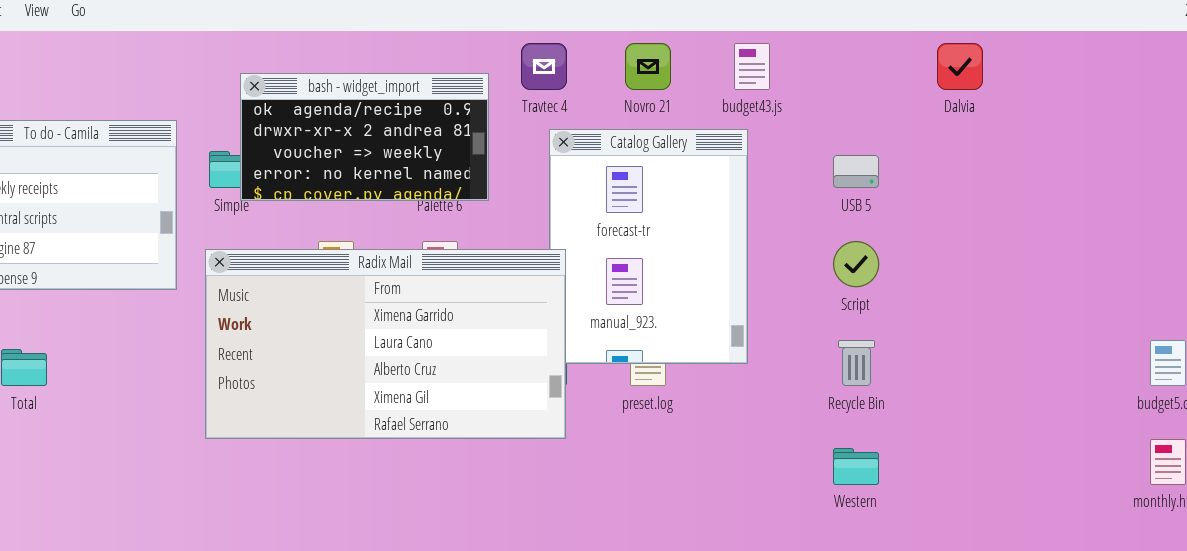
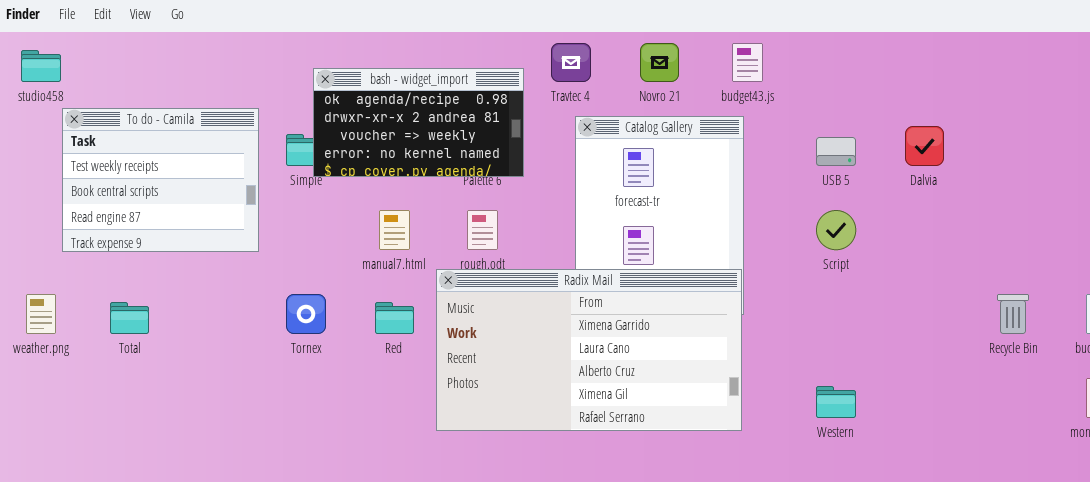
Dalvia: [937,43,983,90] -> [905,126,944,166], moved
Radix Mail: [205,249,566,439] -> [436,269,742,431], moved
Recycle Bin: [838,340,875,386] -> [997,294,1029,334], moved

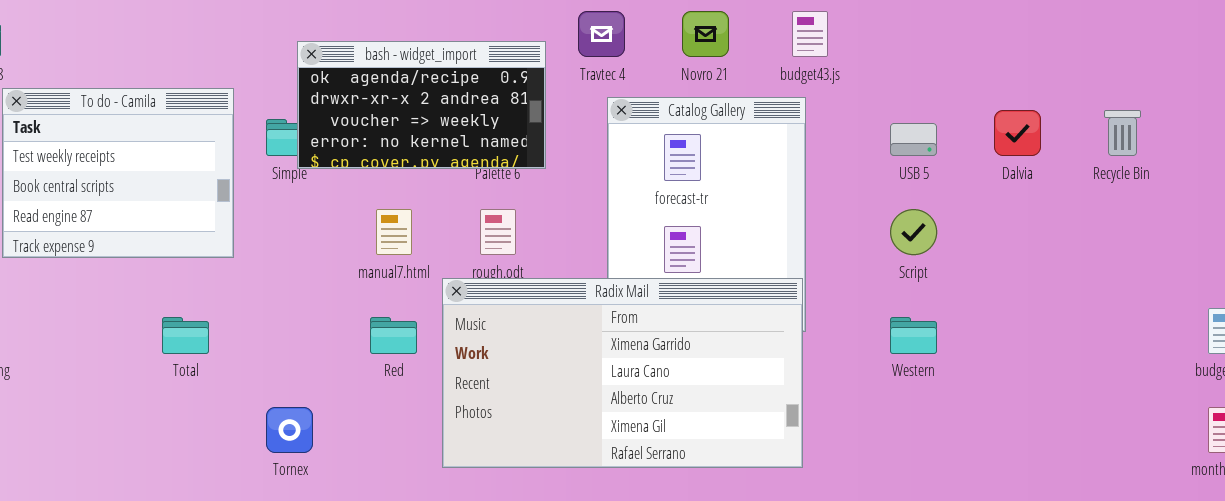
Tornex: [286,294,326,334] -> [266,407,313,453], moved
Recycle Bin: [997,294,1029,334] -> [1104,110,1141,156], moved
Total: [110,302,149,334] -> [162,317,209,354], moved
Western: [816,386,856,418] -> [890,317,937,354], moved

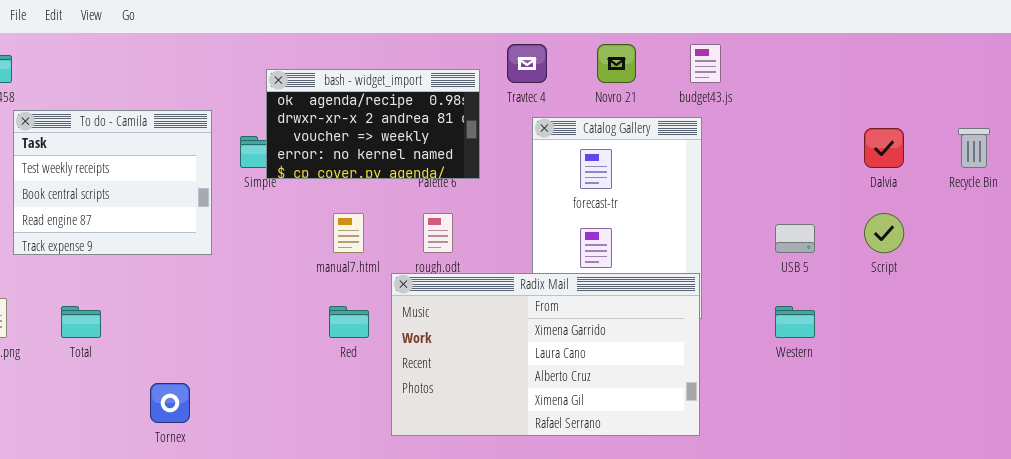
USB 5: [890,123,937,156] -> [775,224,815,253], moved
Script: [890,209,937,255] -> [864,213,904,253], moved
Total: [162,317,209,354] -> [61,306,101,338], moved
Tornex: [266,407,313,453] -> [150,383,190,423], moved

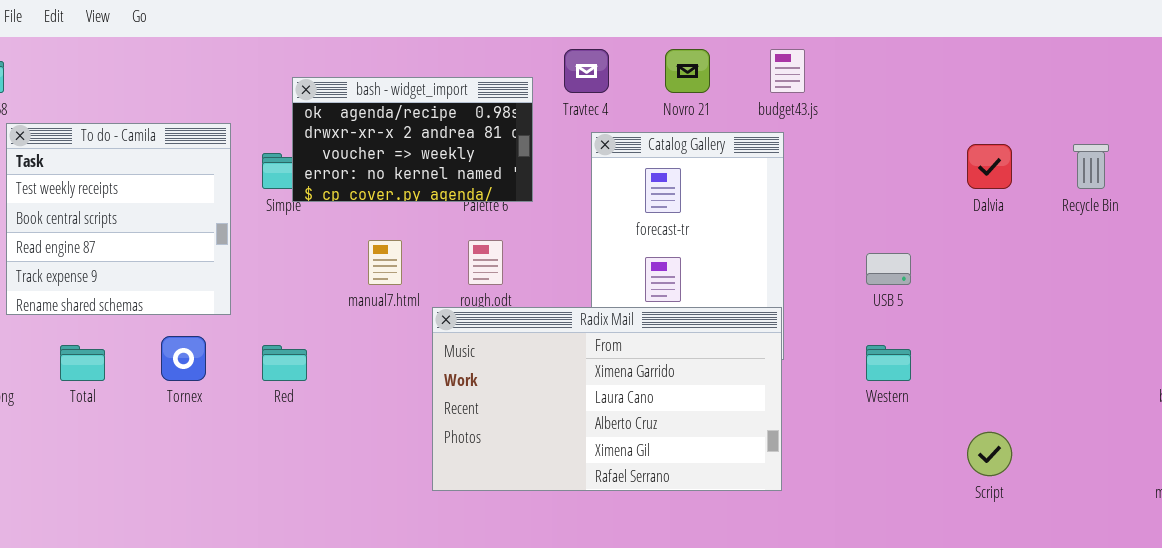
To do - Camila: [13,110,212,255] -> [6,123,231,315], resized
Script: [864,213,904,253] -> [967,432,1012,476], moved
Red: [329,306,369,338] -> [262,345,307,381], moved
Tornex: [150,383,190,423] -> [161,336,206,381], moved

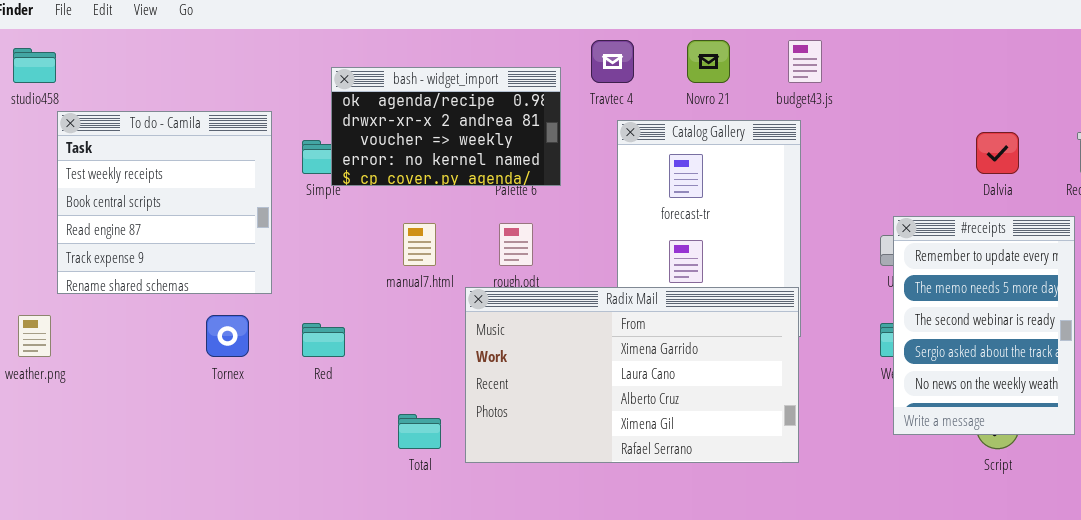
#receipts: none -> [893,216,1075,435], opened
Total: [60,345,105,381] -> [398,414,441,449], moved

